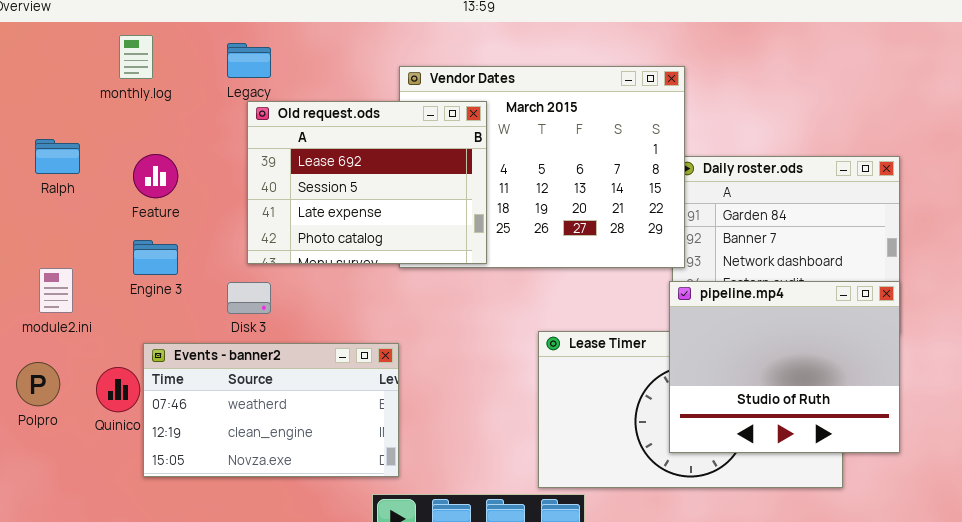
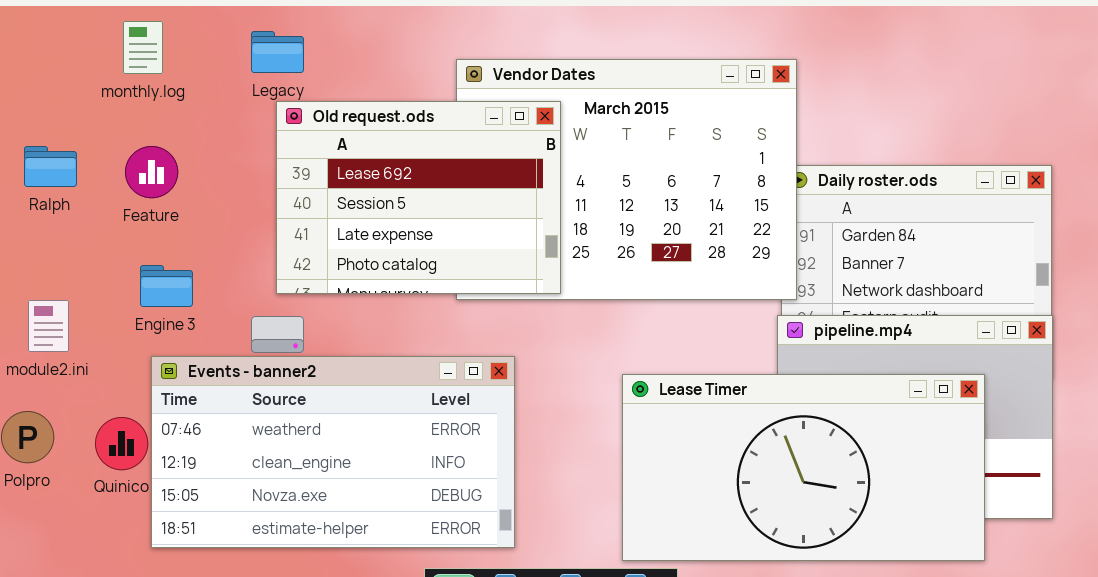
Feature: [133,154,178,198] -> [125,146,178,198], moved
Lease Timer: [538,331,843,488] -> [622,374,985,561], raised
Events - banner2: [143,343,399,477] -> [151,356,515,548], resized

